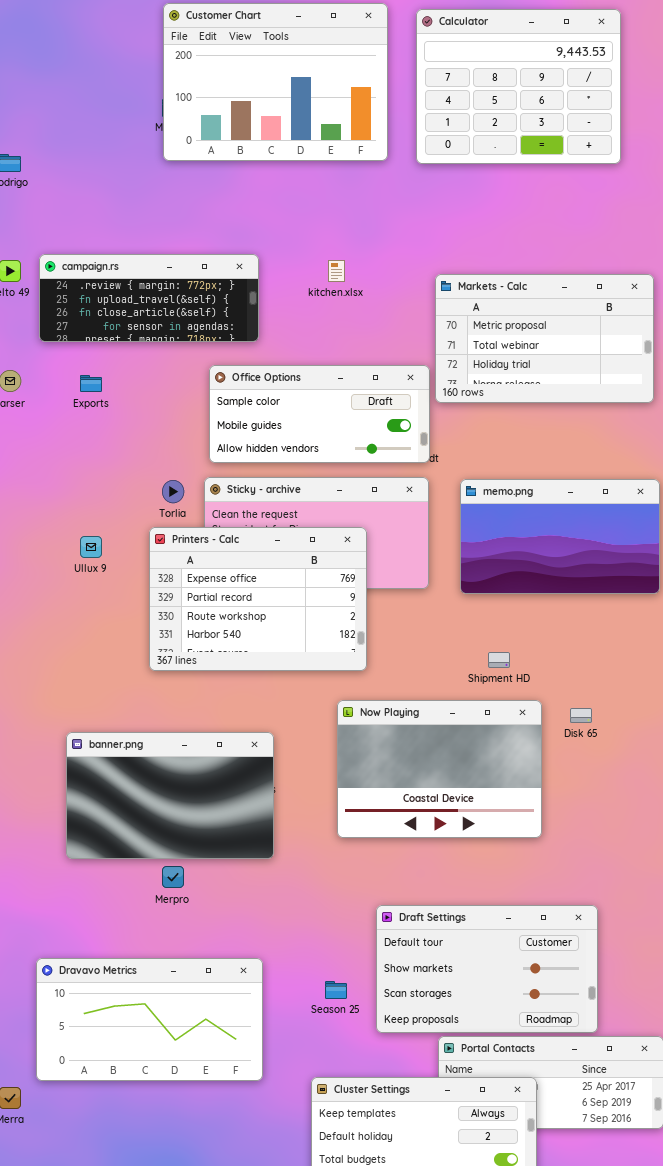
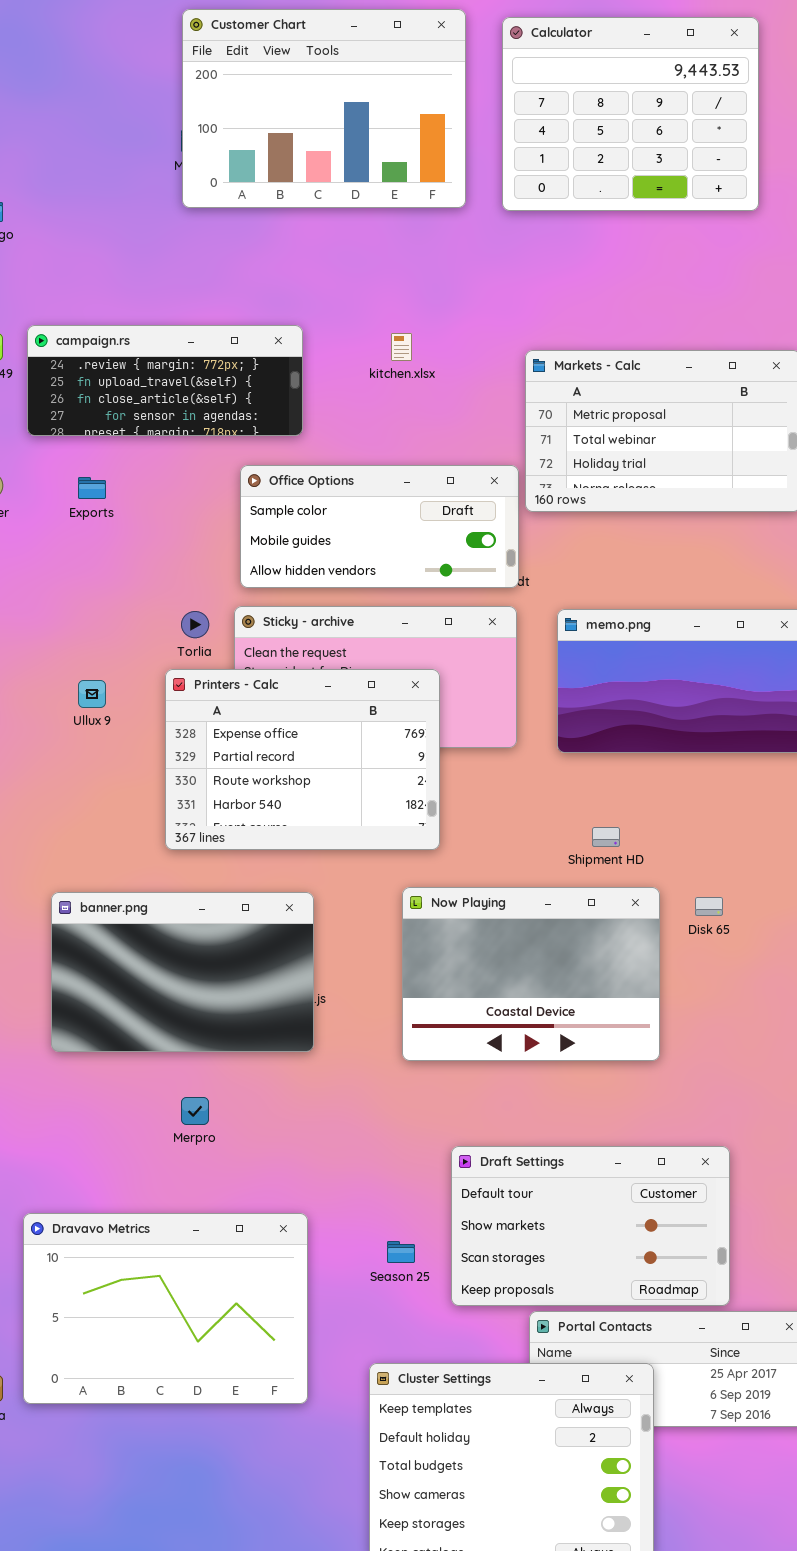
banner.png: [66,732,274,859] -> [51,892,314,1052], moved
Dravavo Metrics: [36,958,263,1081] -> [23,1213,308,1404], resized

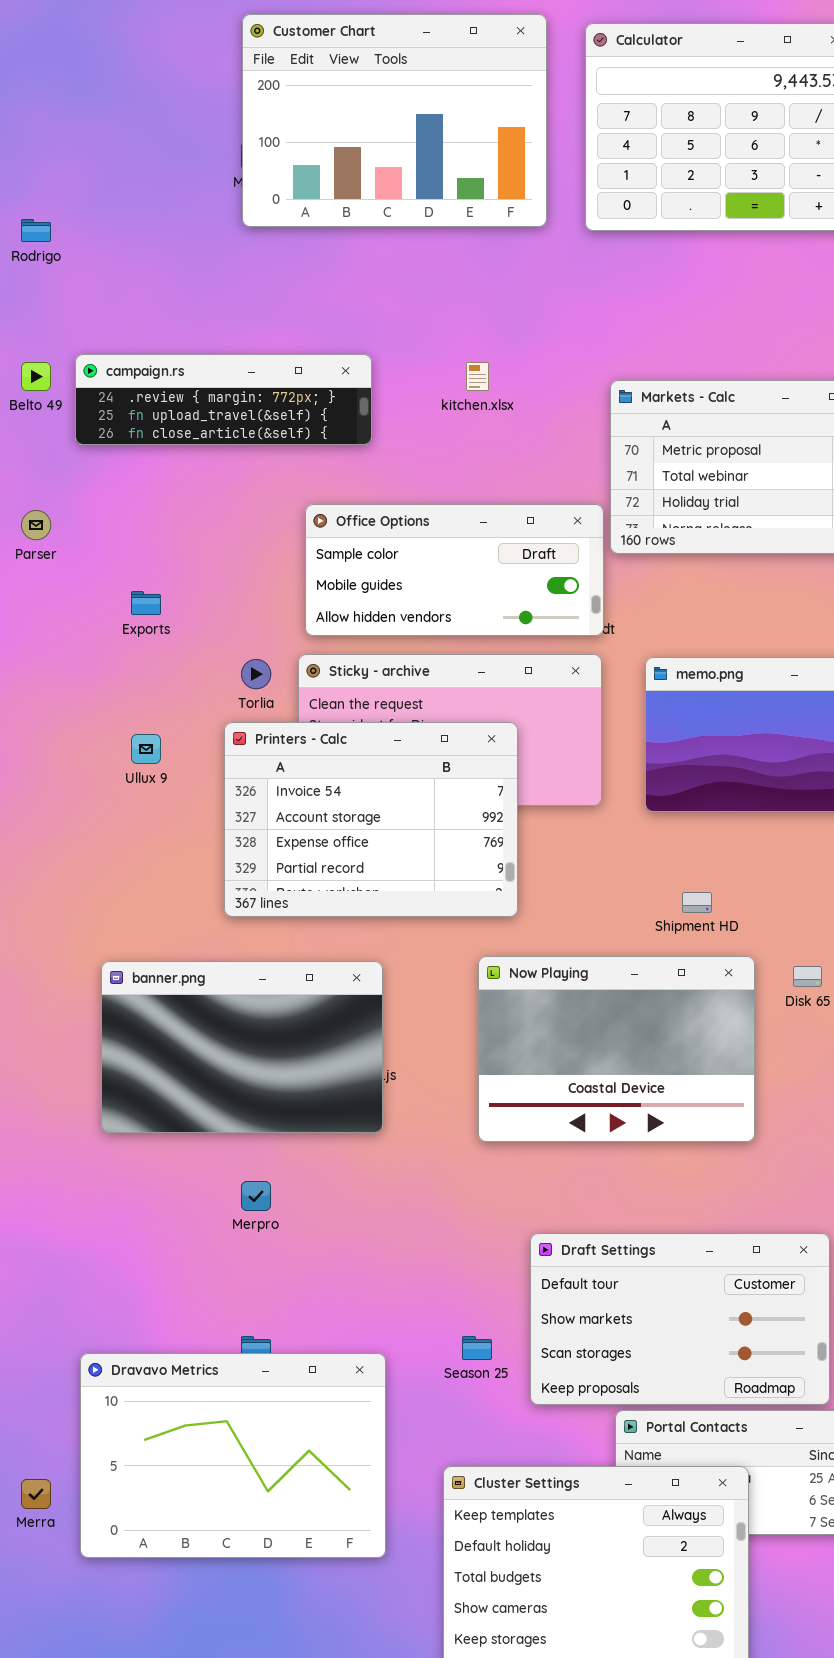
campaign.rs: [27,325,303,436] -> [75,354,372,445], resized
Exports: [78,477,106,499] -> [131,591,161,615], moved
Printers - Calc: [165,669,440,850] -> [224,722,518,917], scrolled up 2 rows
Dravavo Metrics: [23,1213,308,1404] -> [80,1353,386,1558], moved

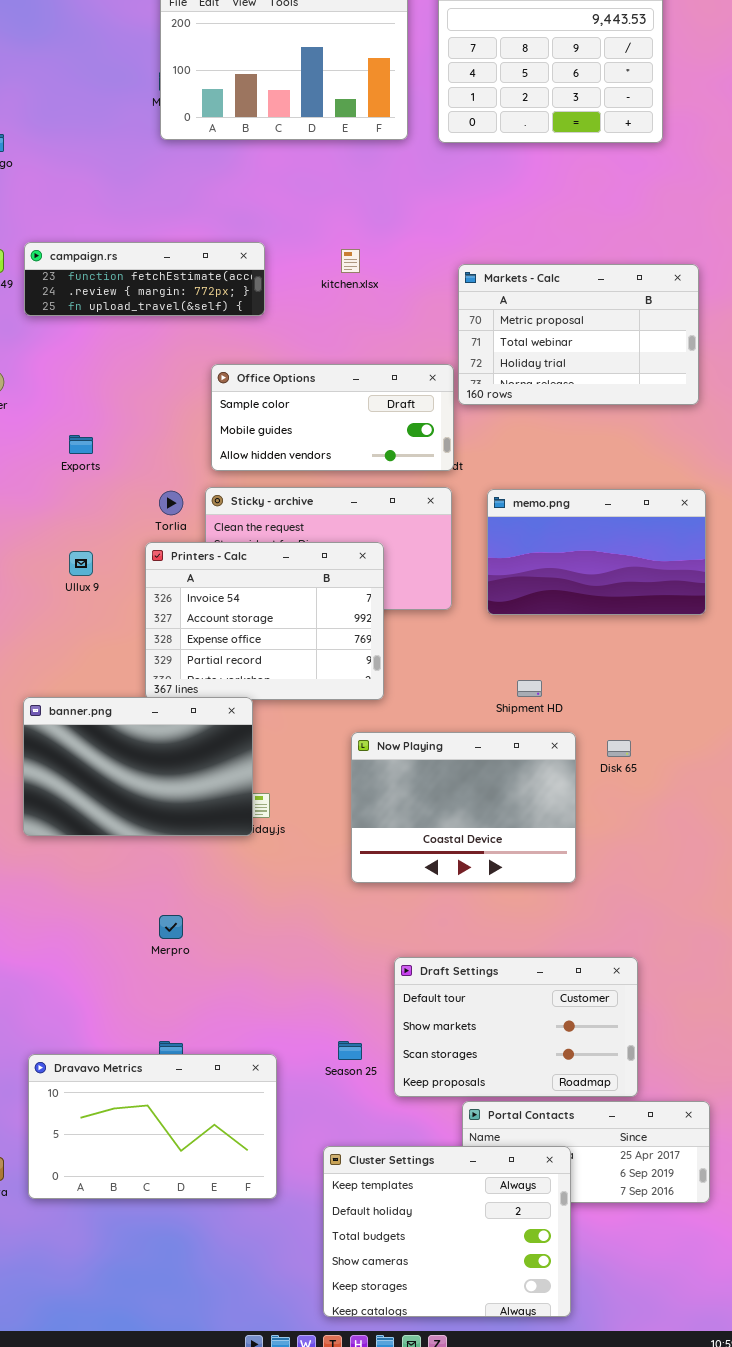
campaign.rs: [75,354,372,445] -> [24,242,265,316], scrolled up 1 row
banner.png: [101,961,383,1133] -> [23,697,253,836], moved
Dravavo Metrics: [80,1353,386,1558] -> [28,1054,277,1199], resized

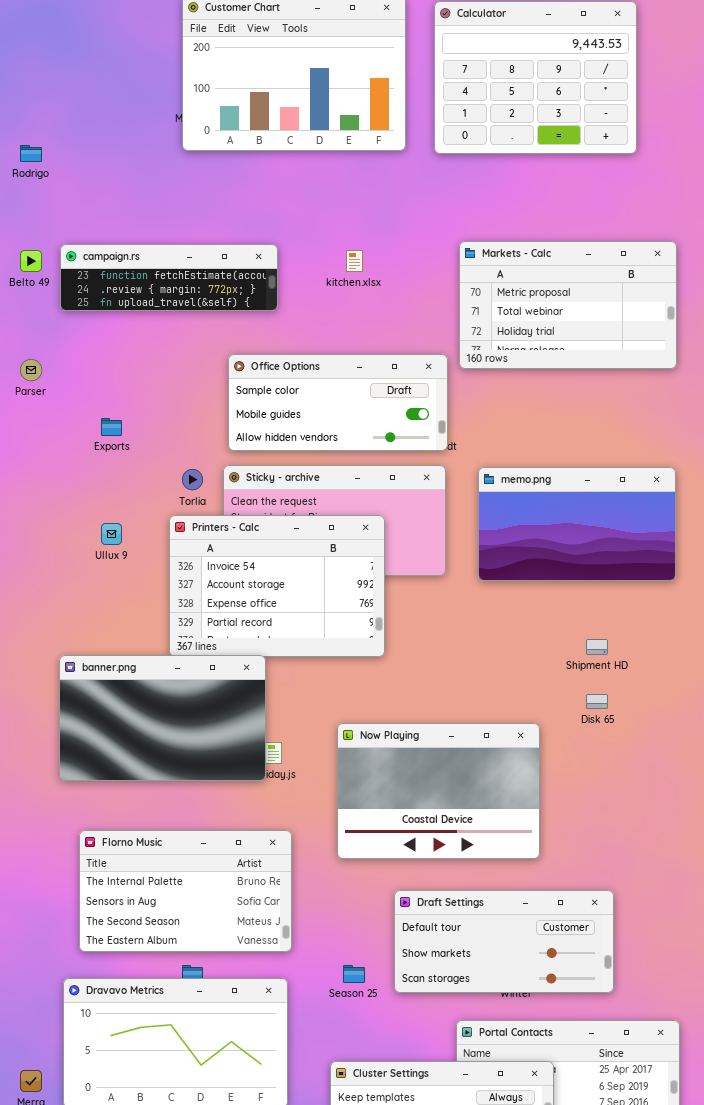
Markets - Calc: [458,264,699,405] -> [459,241,677,369], moved
Shipment HD: [517,680,542,697] -> [586,639,608,655], moved
Now Playing: [351,732,576,883] -> [337,723,540,859], moved
Florno Music: none -> [79,830,292,952], opened
Draft Settings: [394,957,638,1097] -> [394,890,614,993], resized

